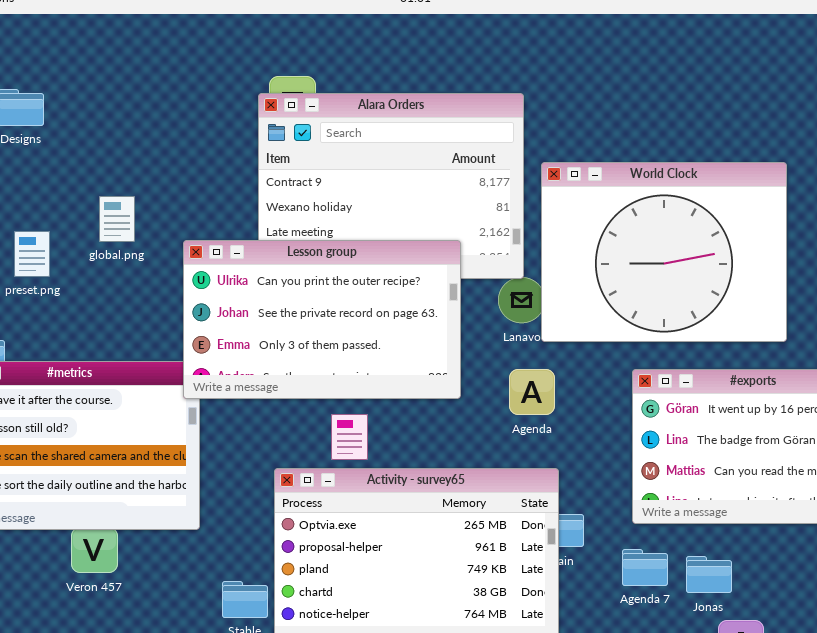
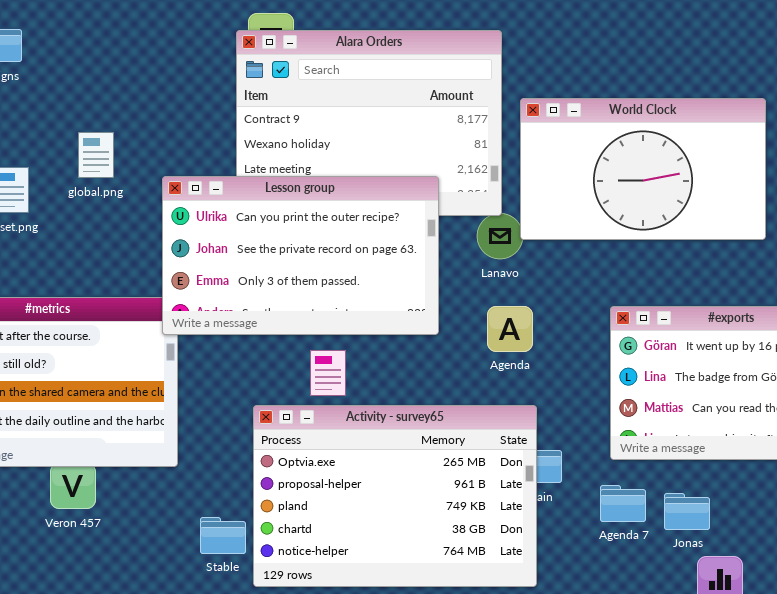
World Clock: [541,162,787,342] -> [520,98,766,240], resized

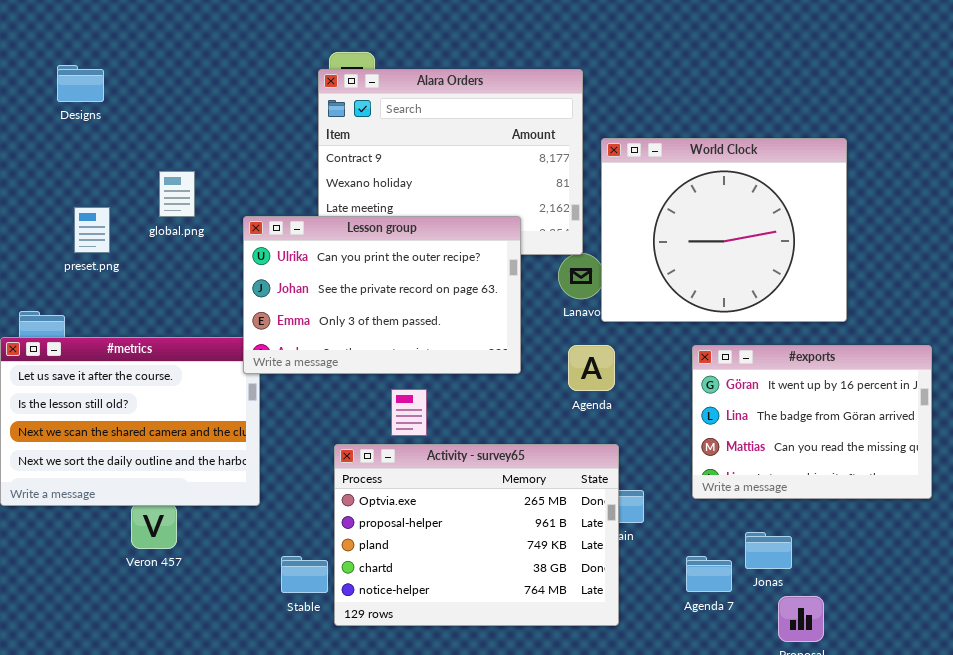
World Clock: [520,98,766,240] -> [601,138,847,322], resized
Agenda 7: [600,485,646,522] -> [686,556,732,592], moved

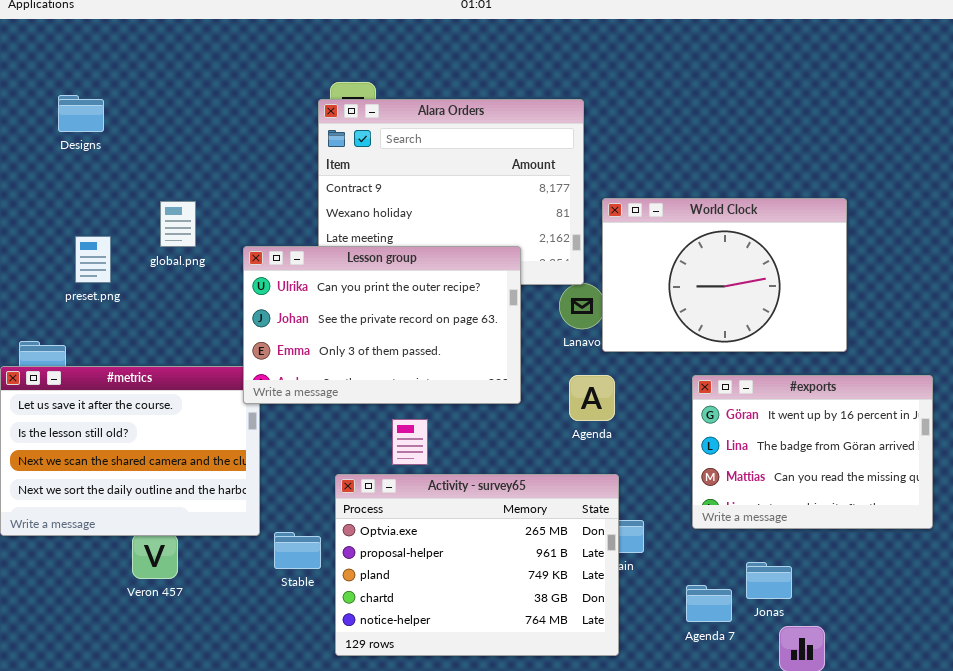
World Clock: [601,138,847,322] -> [602,198,847,352], resized
Stable: [281,556,328,593] -> [274,532,321,569], moved

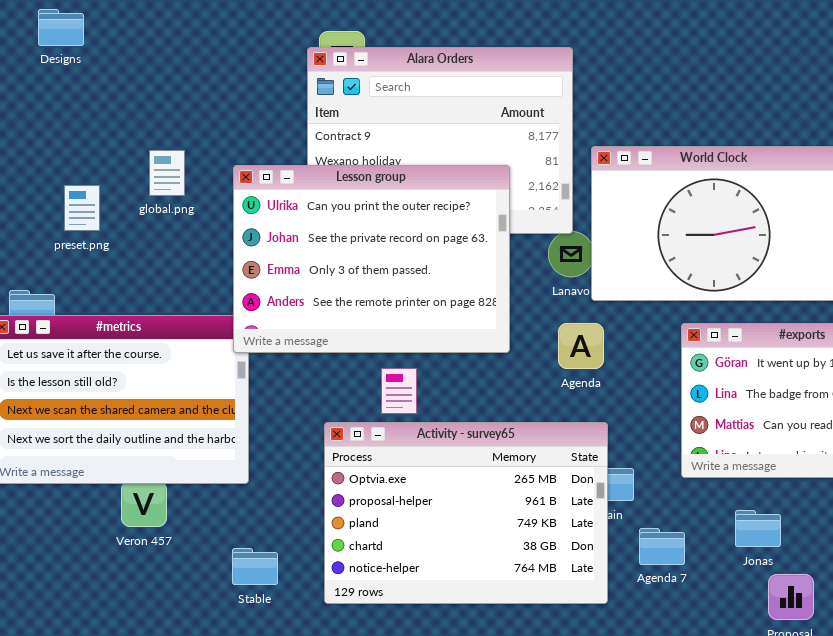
Designs: [58,95,104,132] -> [38,9,84,46], moved
Lesson group: [243,246,521,404] -> [233,165,510,353], resized
Stable: [274,532,321,569] -> [232,548,278,585], moved
Agenda 7: [686,585,732,622] -> [639,528,685,565], moved

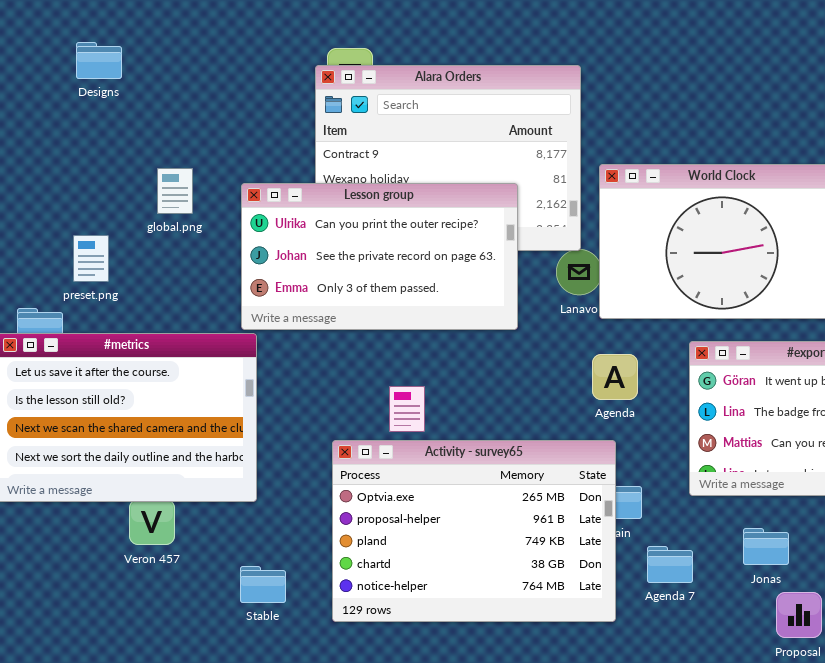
Designs: [38,9,84,46] -> [76,42,122,79], moved
Lesson group: [233,165,510,353] -> [241,183,518,330], resized
preset.png: [64,185,100,231] -> [73,235,109,282], moved
Agenda: [558,323,604,369] -> [592,354,638,400], moved

